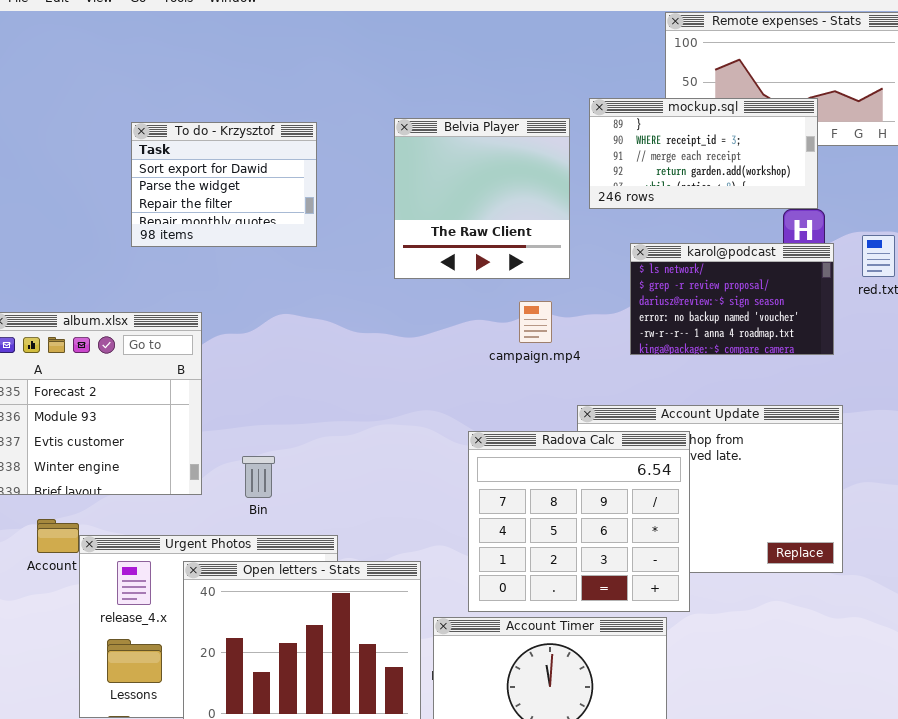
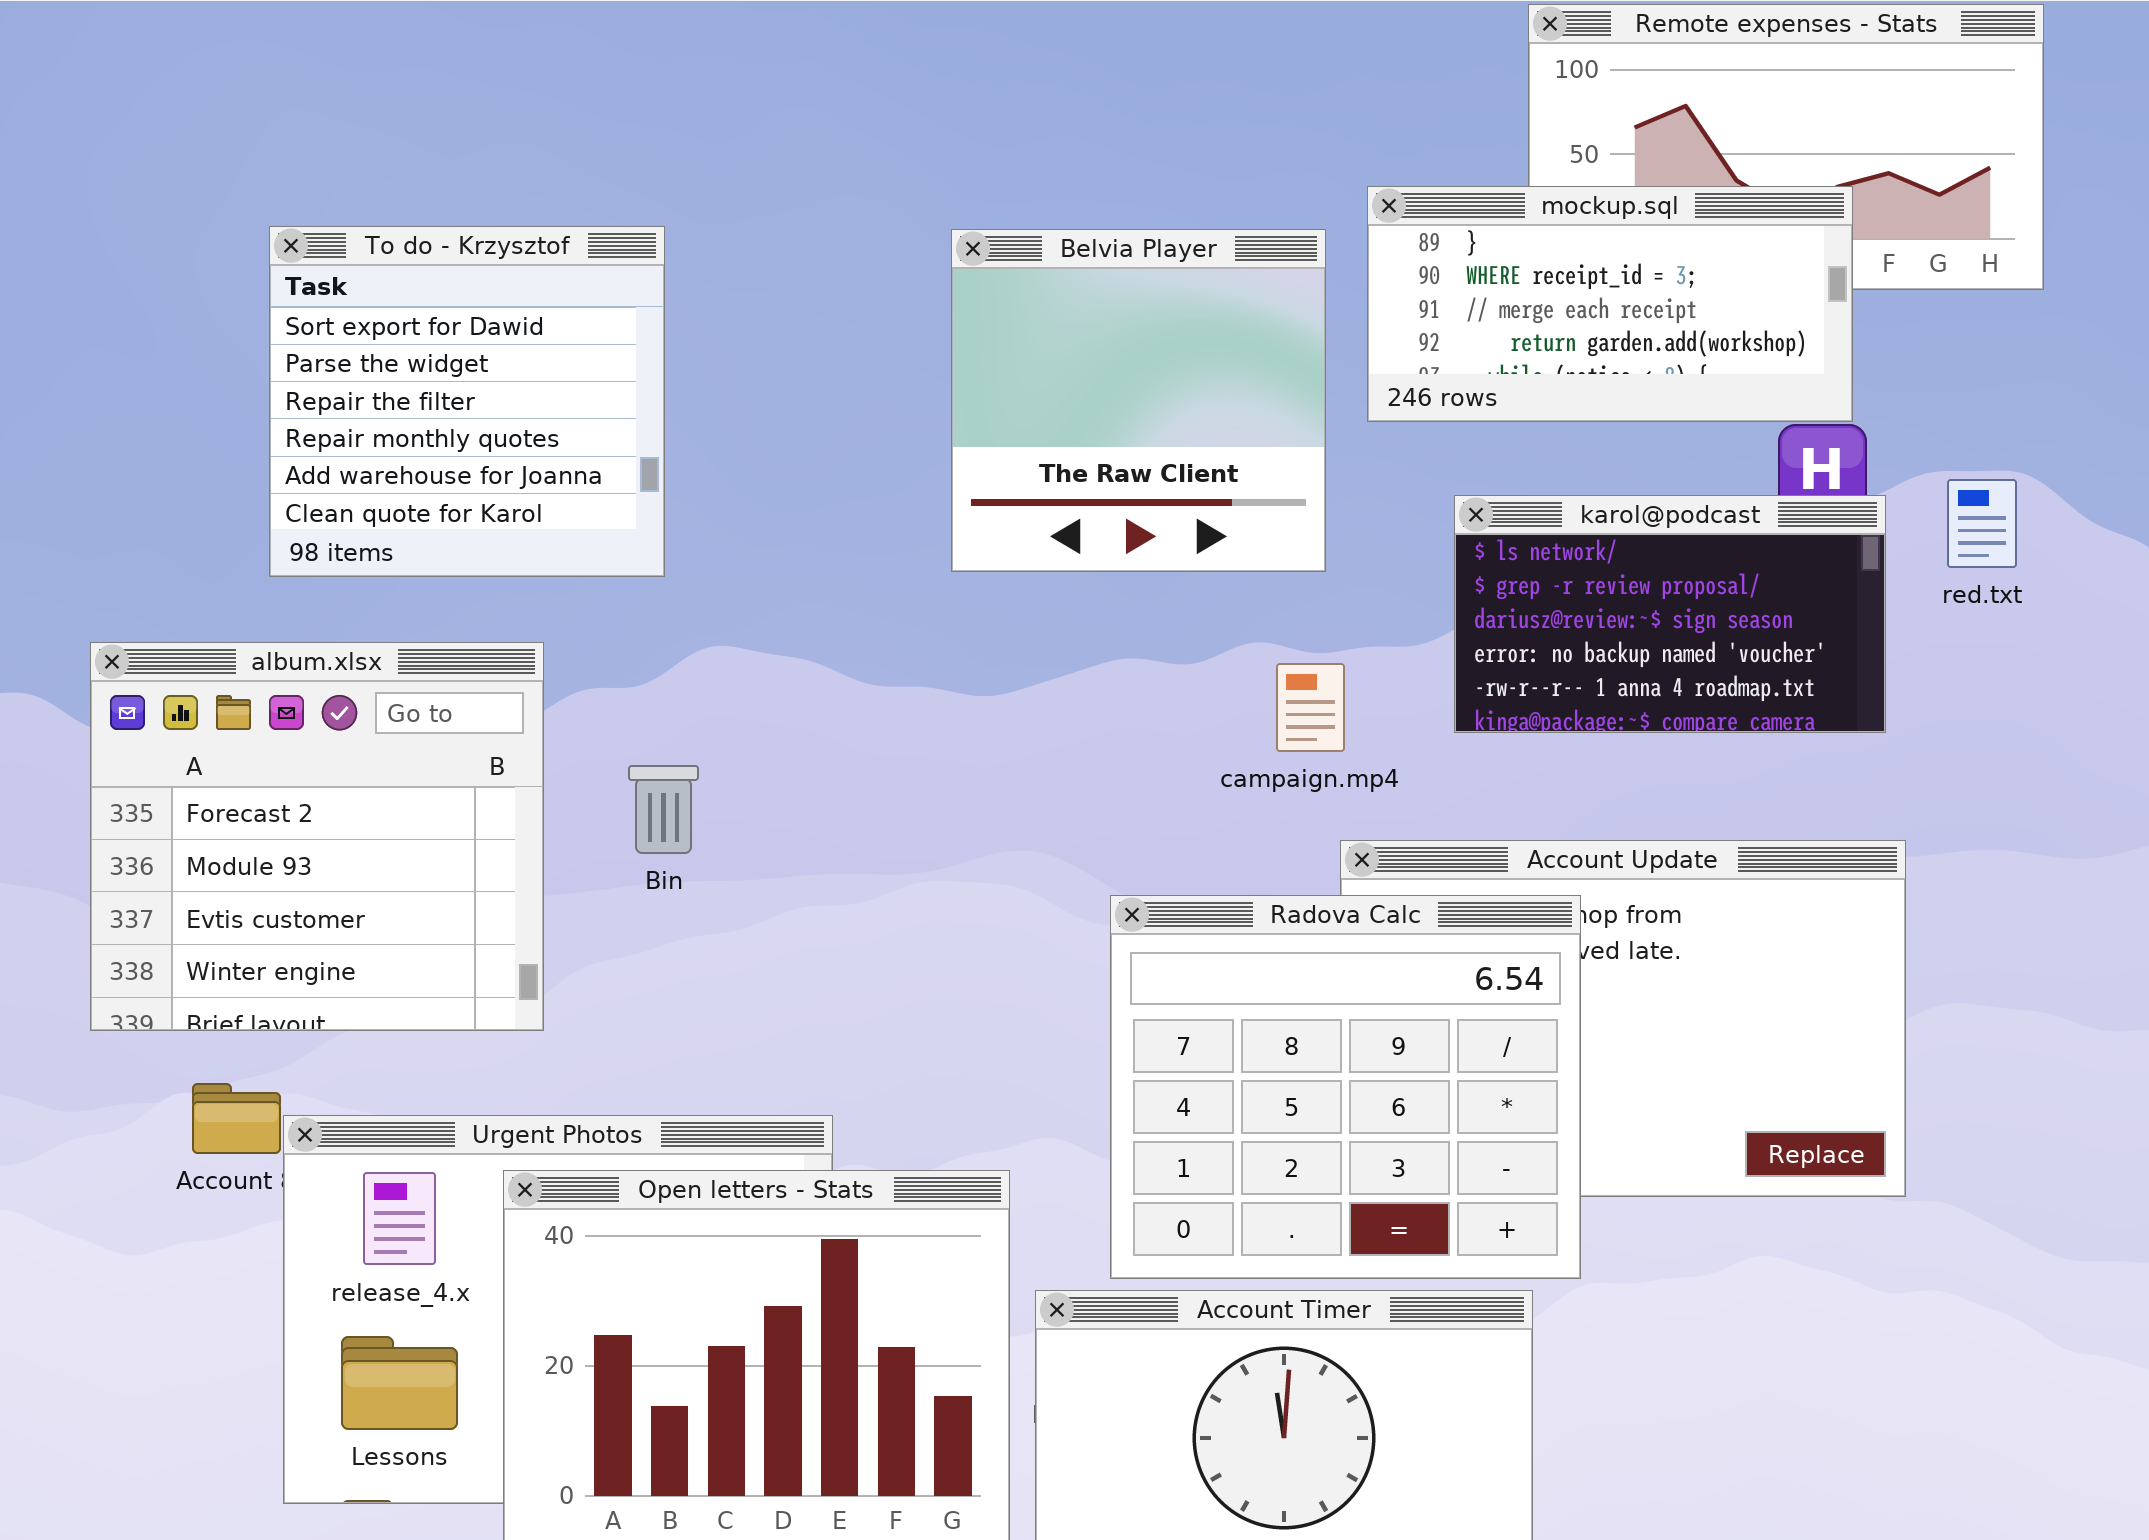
To do - Krzysztof: [131,122,317,247] -> [269,226,665,577], moved, resized
campaign.mp4: [519,301,552,343] -> [1276,663,1345,752], moved
Bin: [242,456,275,498] -> [628,765,699,854], moved

